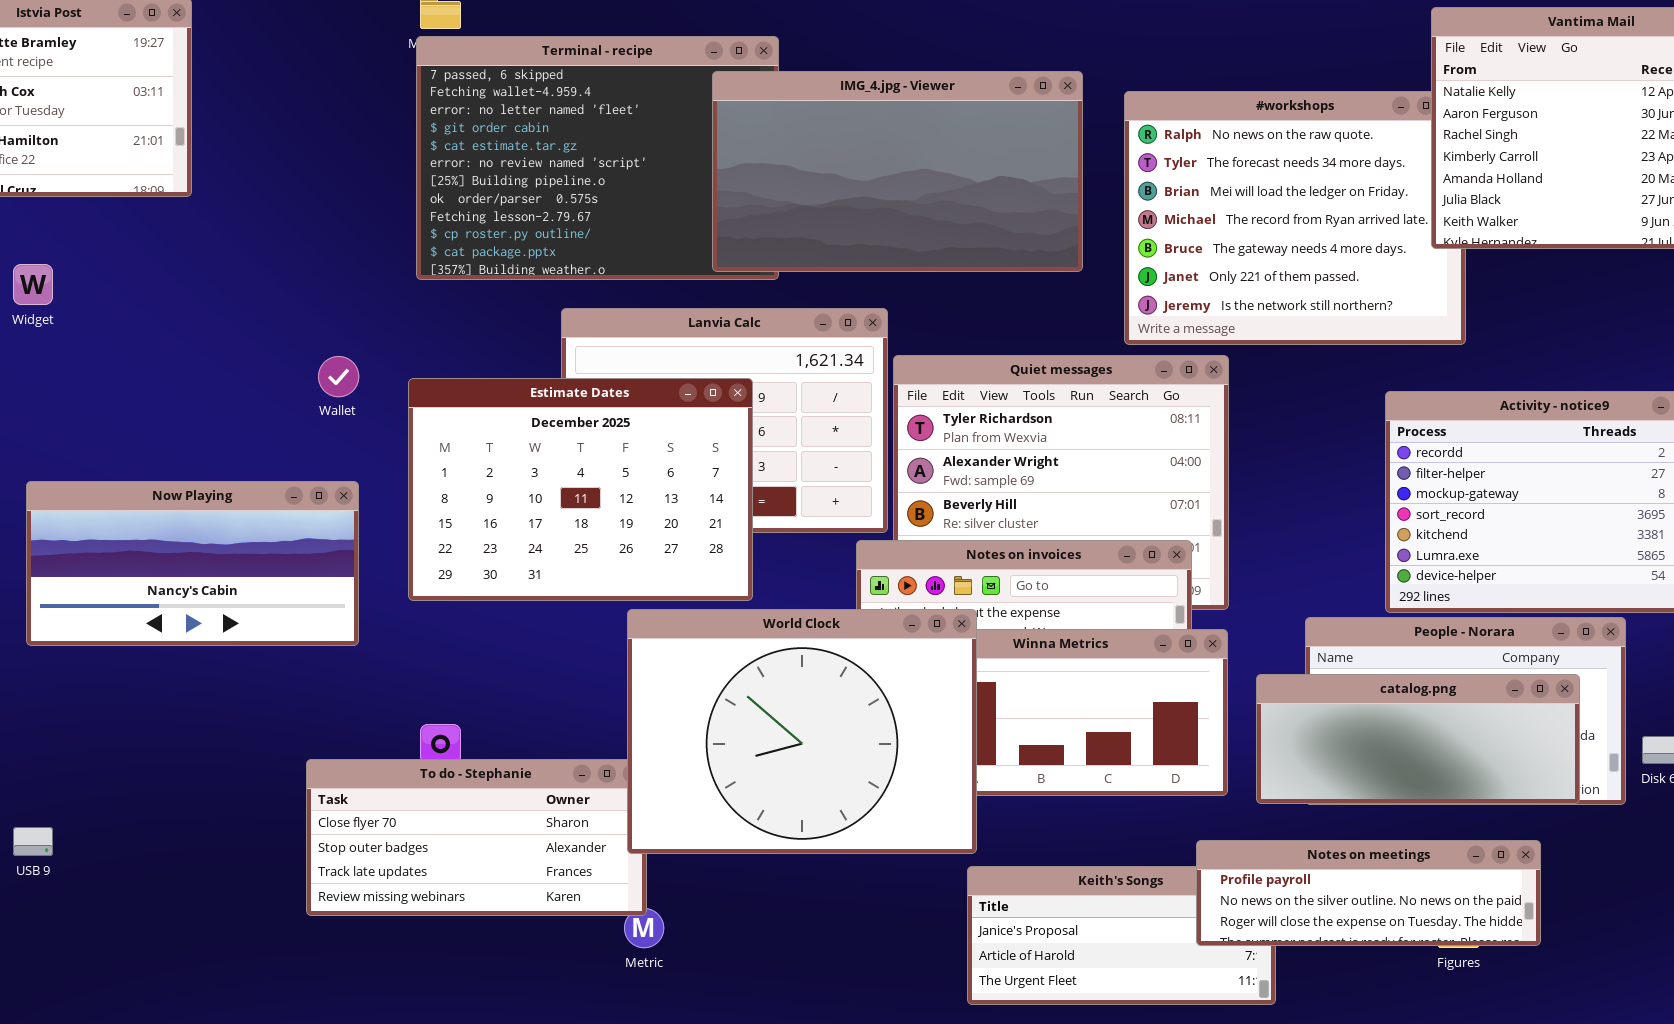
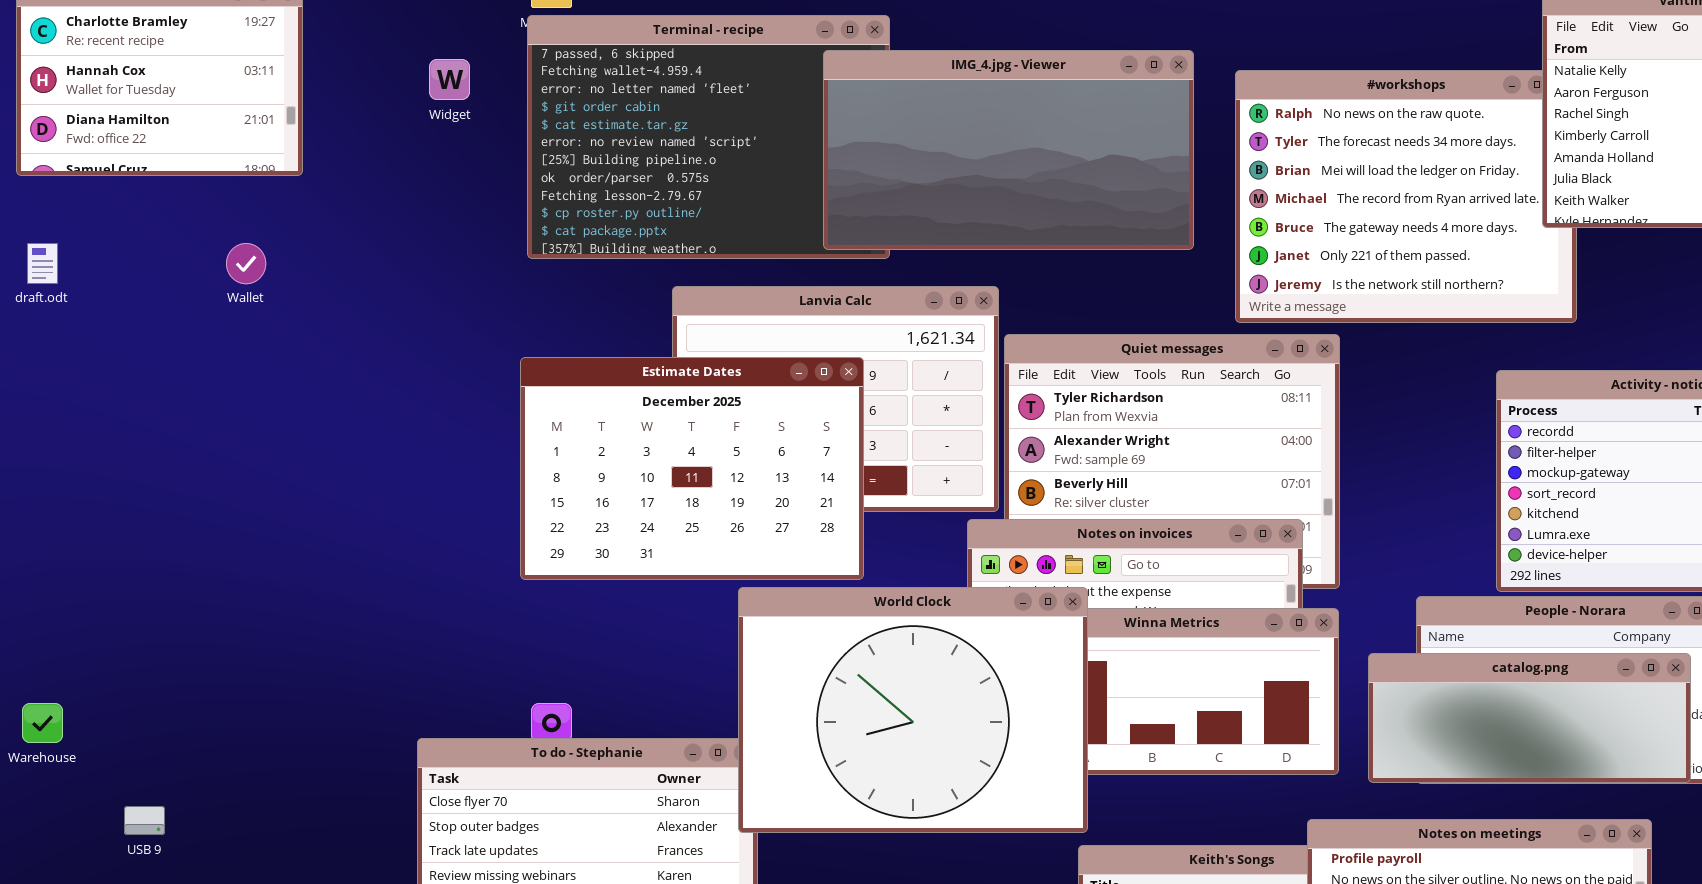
Widget: [13,264,53,305] -> [429,59,470,100], moved
Wallet: [318,356,359,397] -> [226,243,266,284], moved
Now Playing: [26,481,359,646] -> none, closed

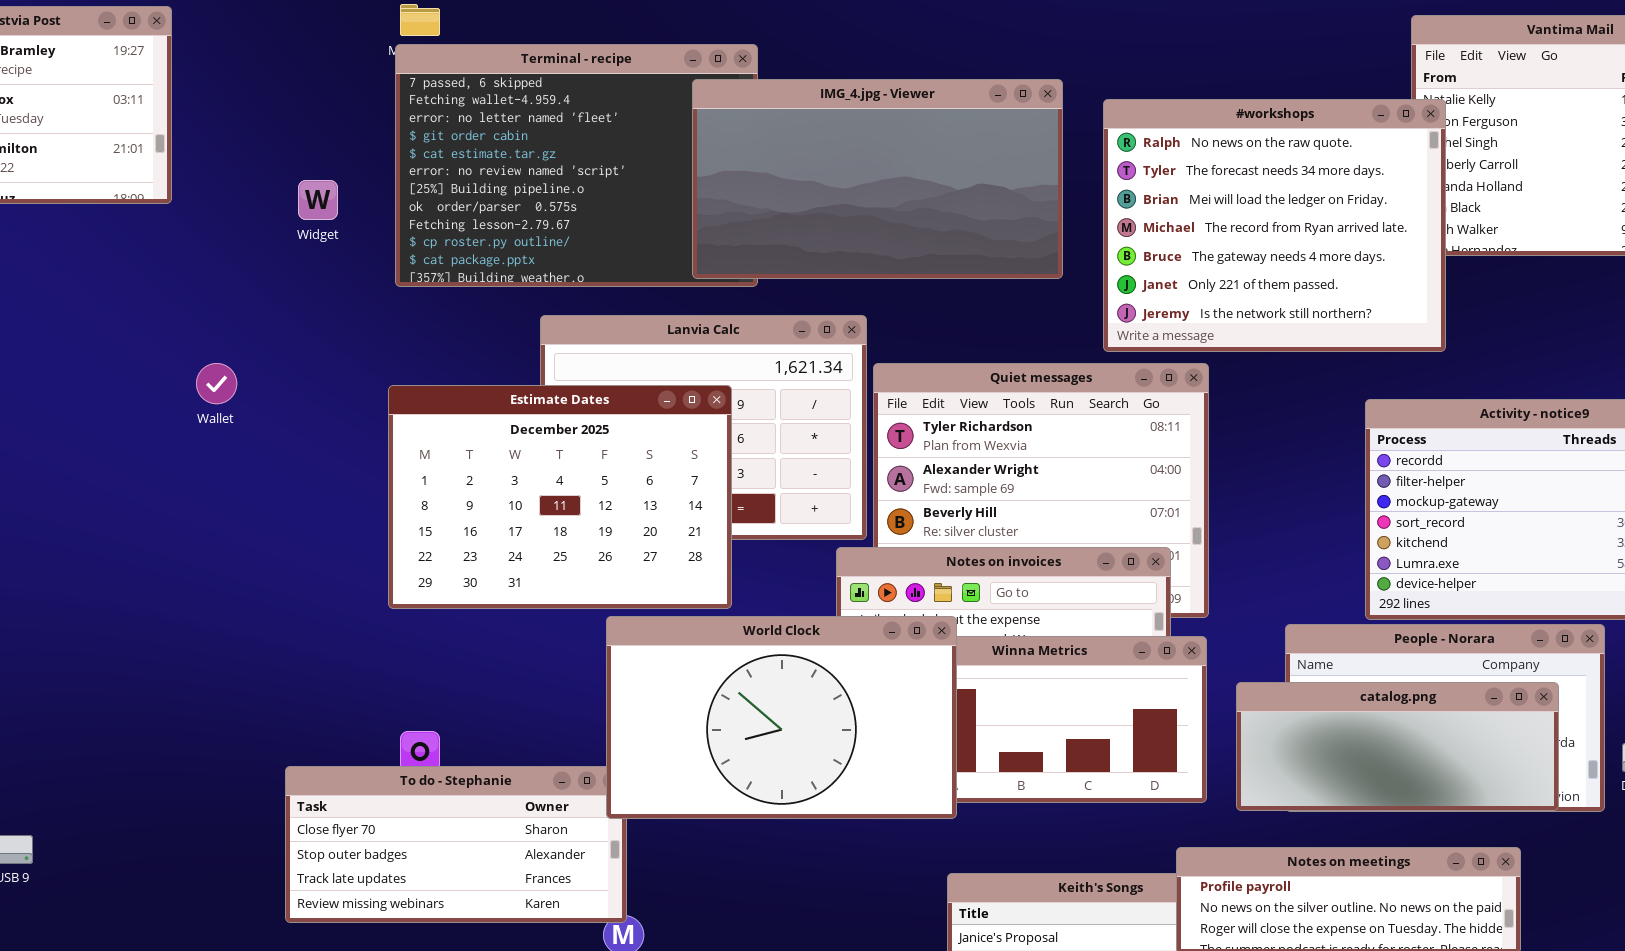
Widget: [429,59,470,100] -> [298,180,338,220], moved
#workshops: [1235,70,1577,323] -> [1103,99,1446,352], raised
Wallet: [226,243,266,284] -> [196,363,237,404], moved
World Clock: [738,587,1088,833] -> [606,616,957,819], resized

